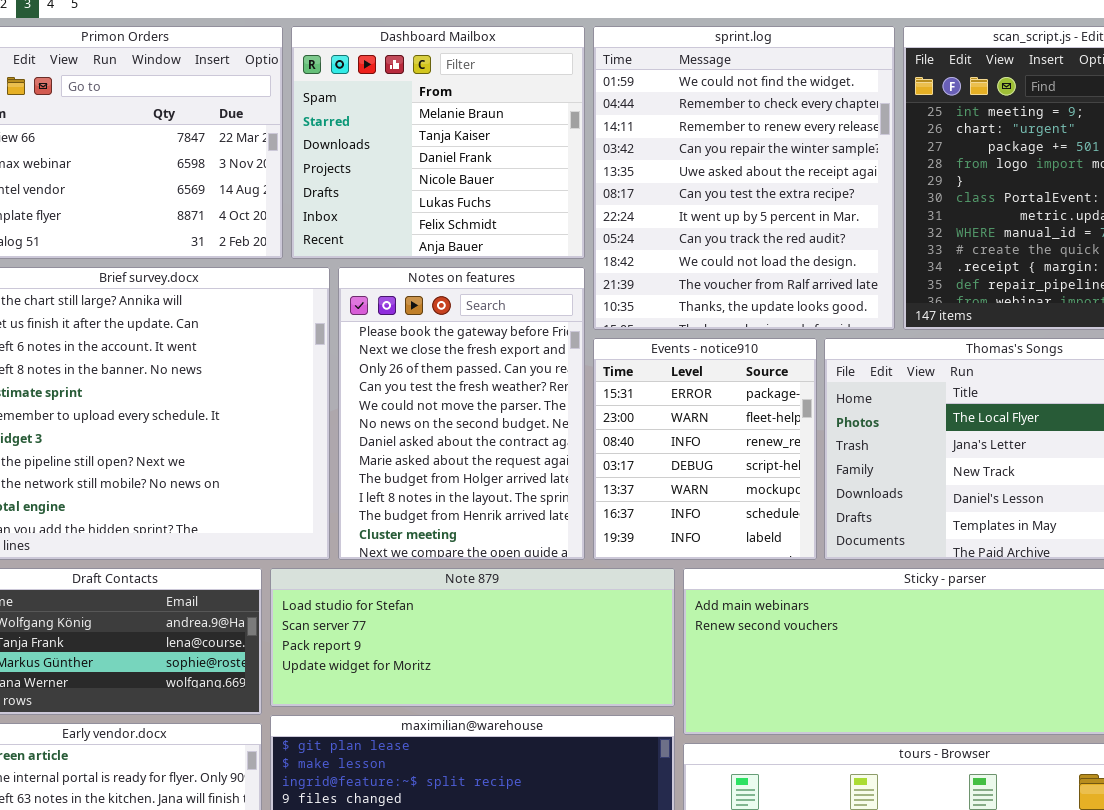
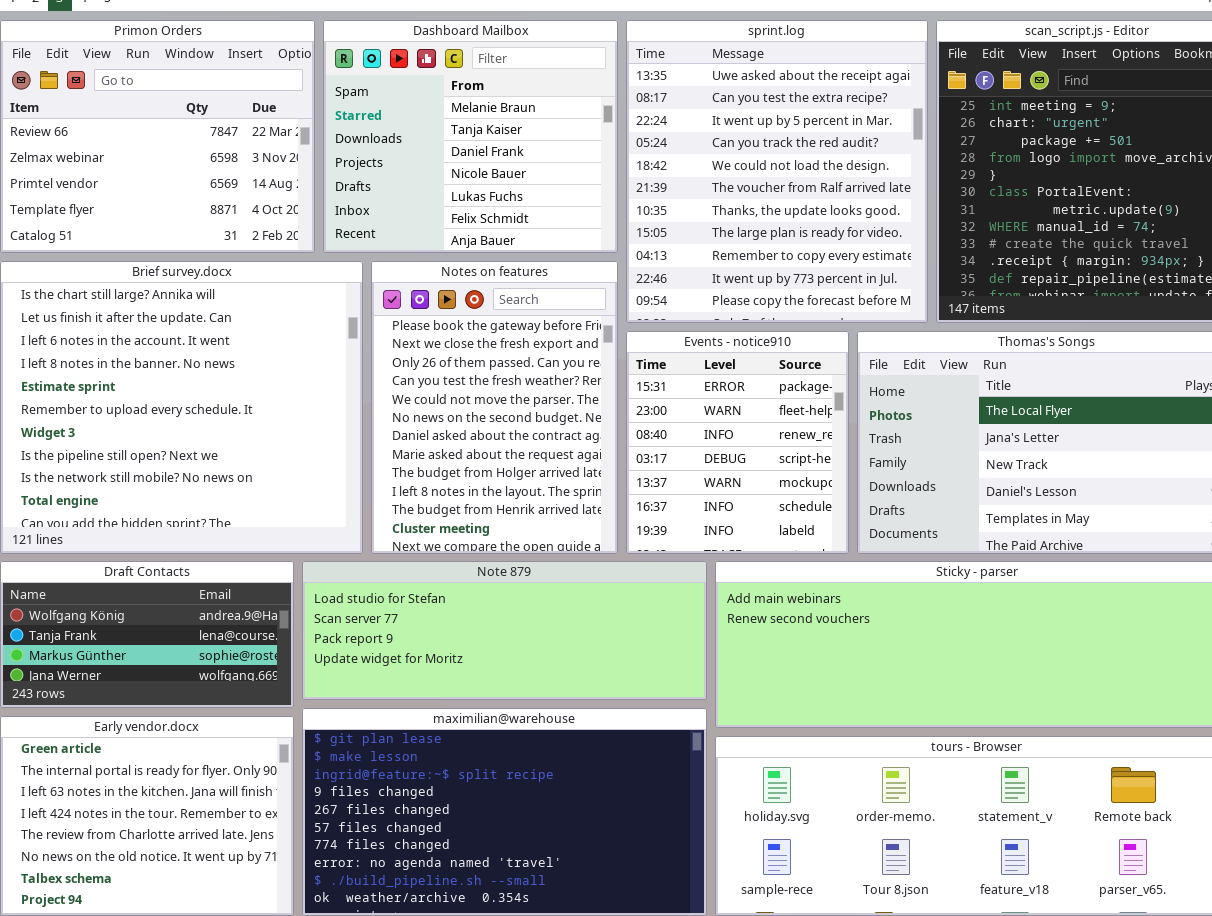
sprint.log: [593,26,895,330] -> [626,20,928,323], scrolled down 4 rows

